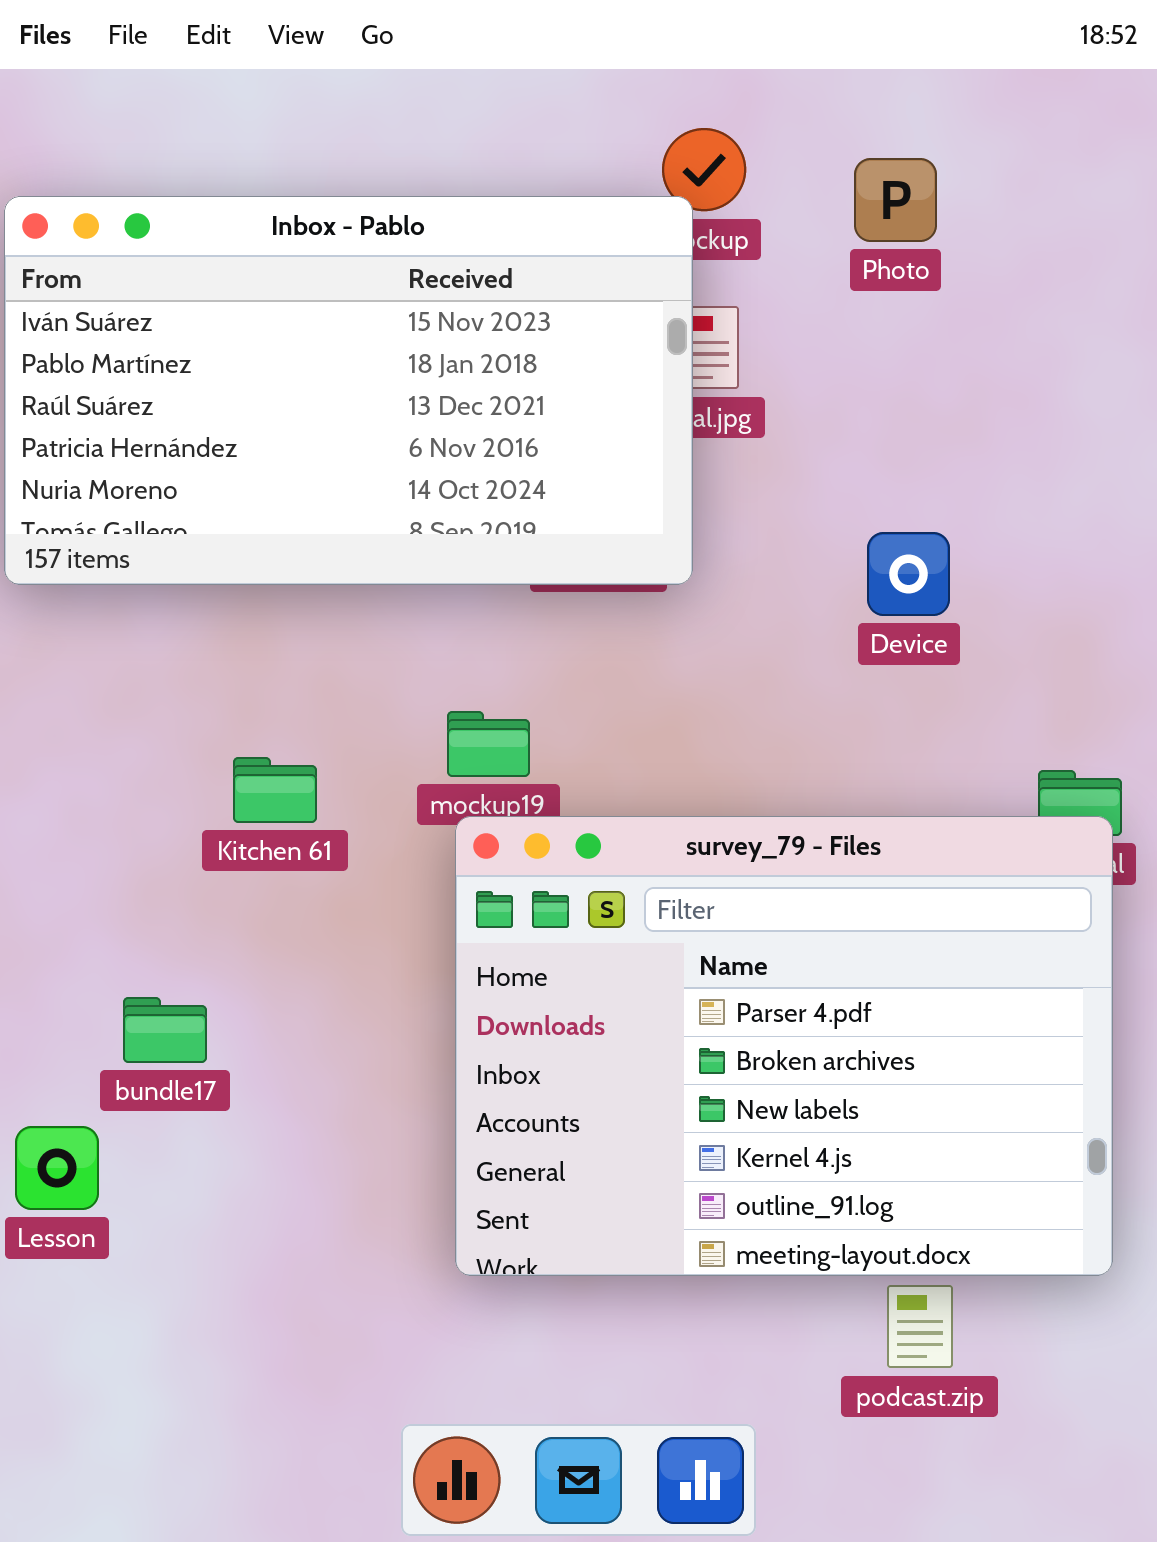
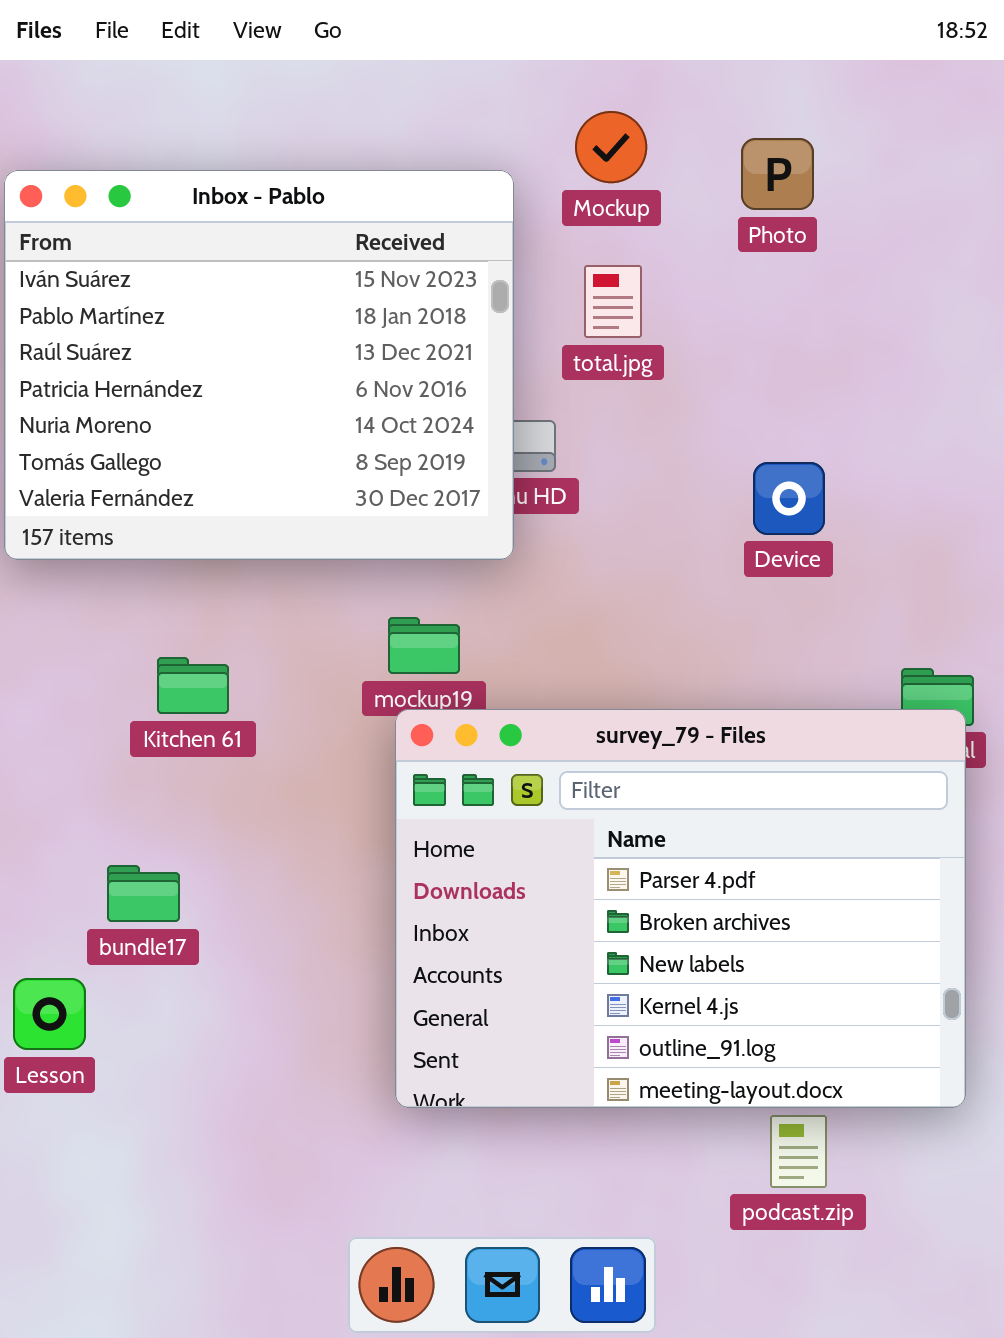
Inbox - Pablo: [4,196,693,585] -> [4,170,514,560], resized
Kitchen 61: [233,757,317,823] -> [157,657,229,714], moved

